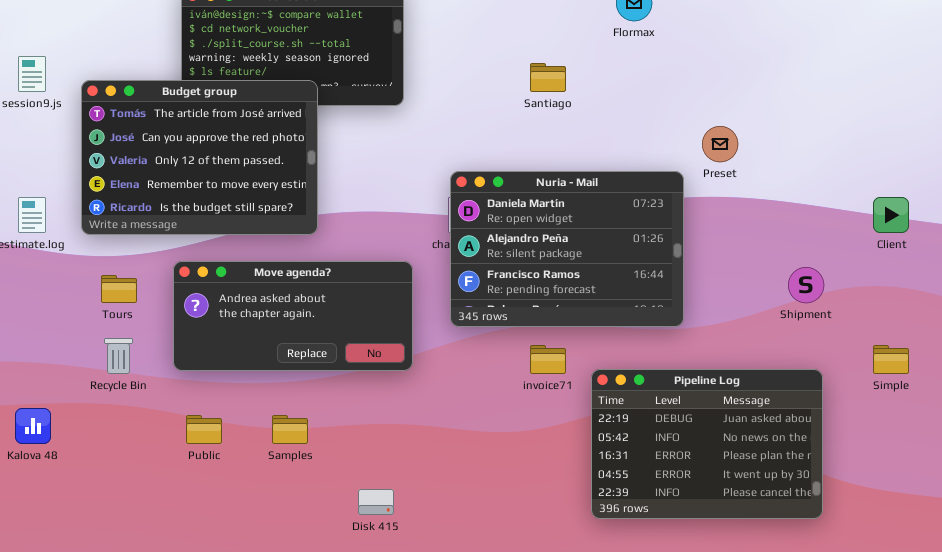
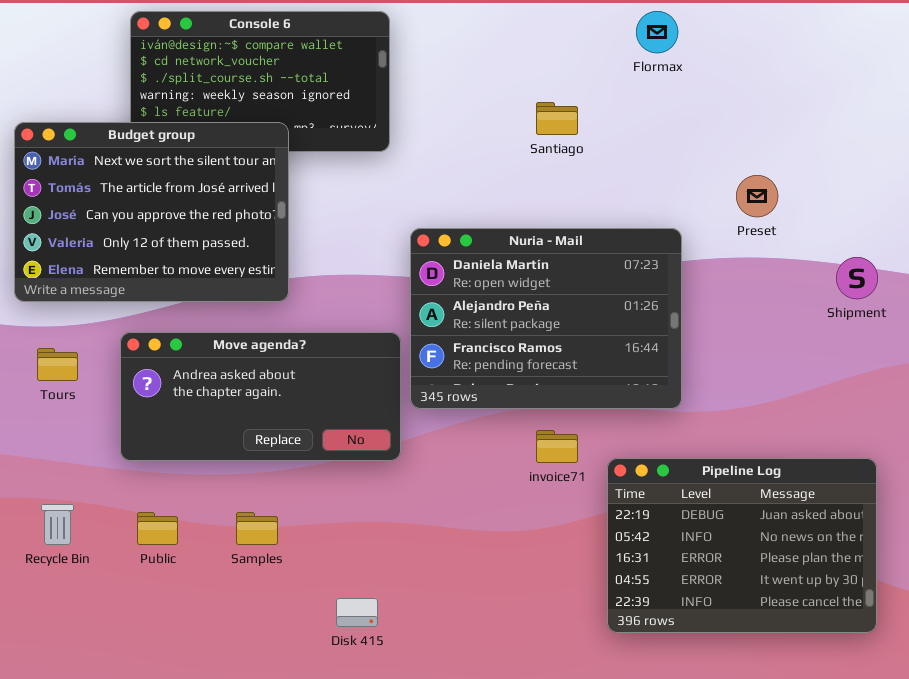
Budget group: [81,80,318,235] -> [14,122,289,302], scrolled up 1 row
Nuria - Mail: [450,171,684,327] -> [410,228,682,409], moved
Shipment: [788,267,824,303] -> [836,257,878,299], moved
Recycle Bin: [104,338,133,374] -> [41,504,74,545], moved

